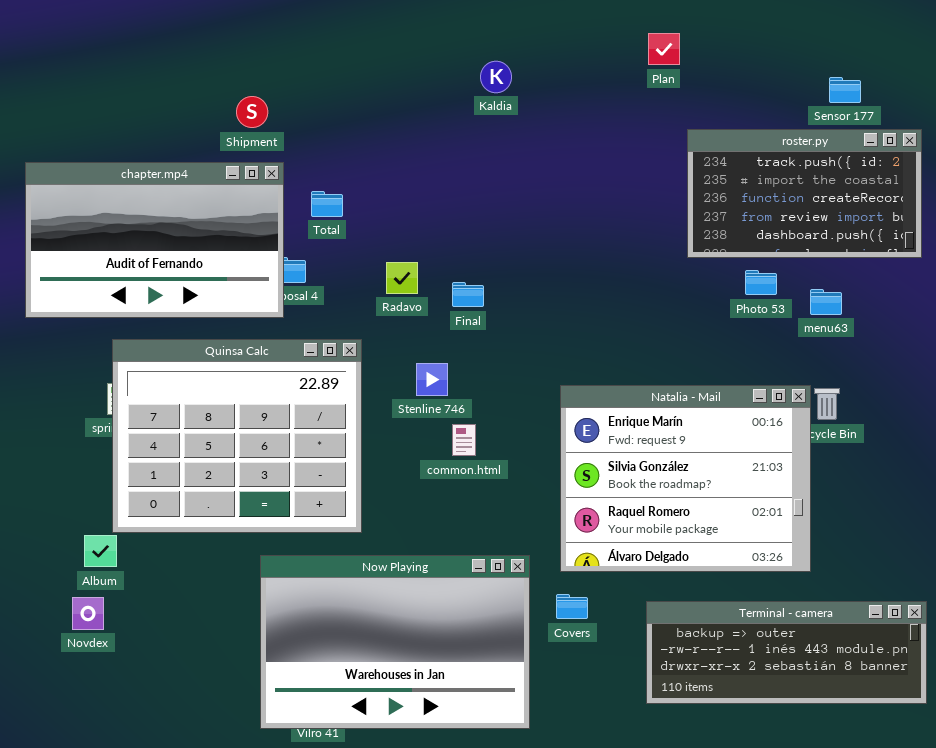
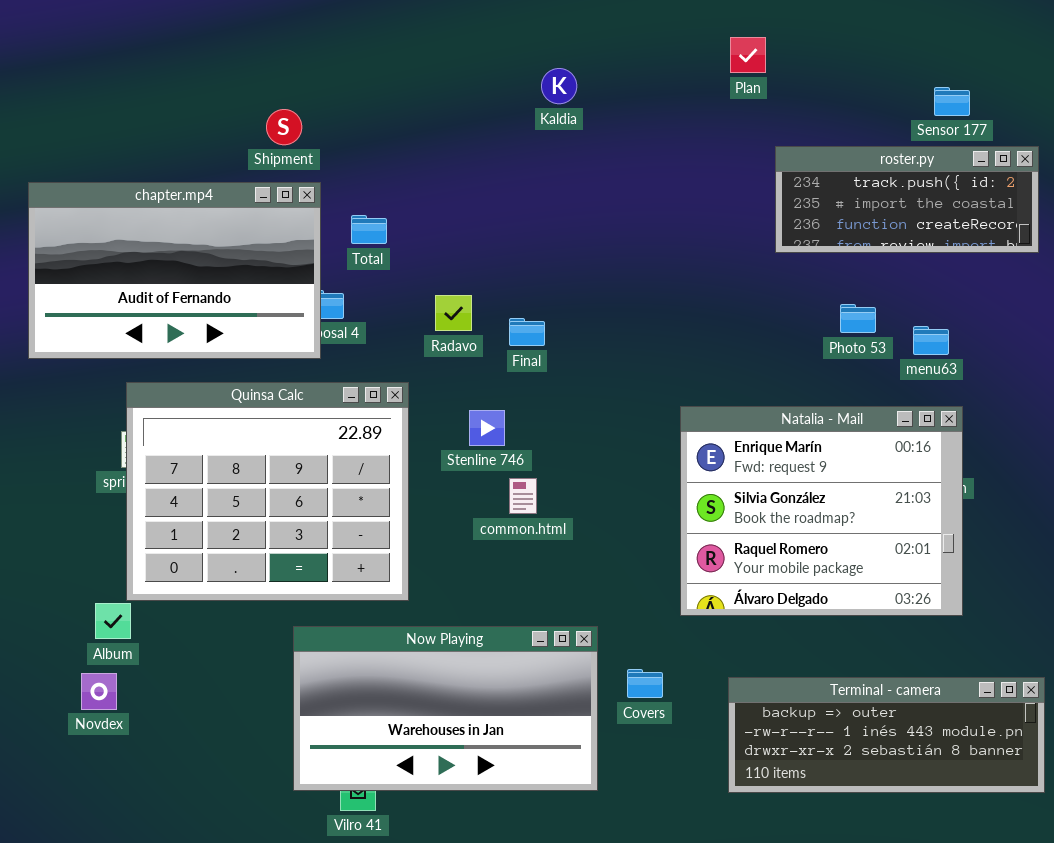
roster.py: [687,129,922,258] -> [775,146,1039,253], resized
Natalia - Mail: [560,385,811,572] -> [680,406,963,616], moved
Now Playing: [260,555,530,729] -> [293,626,598,791], resized

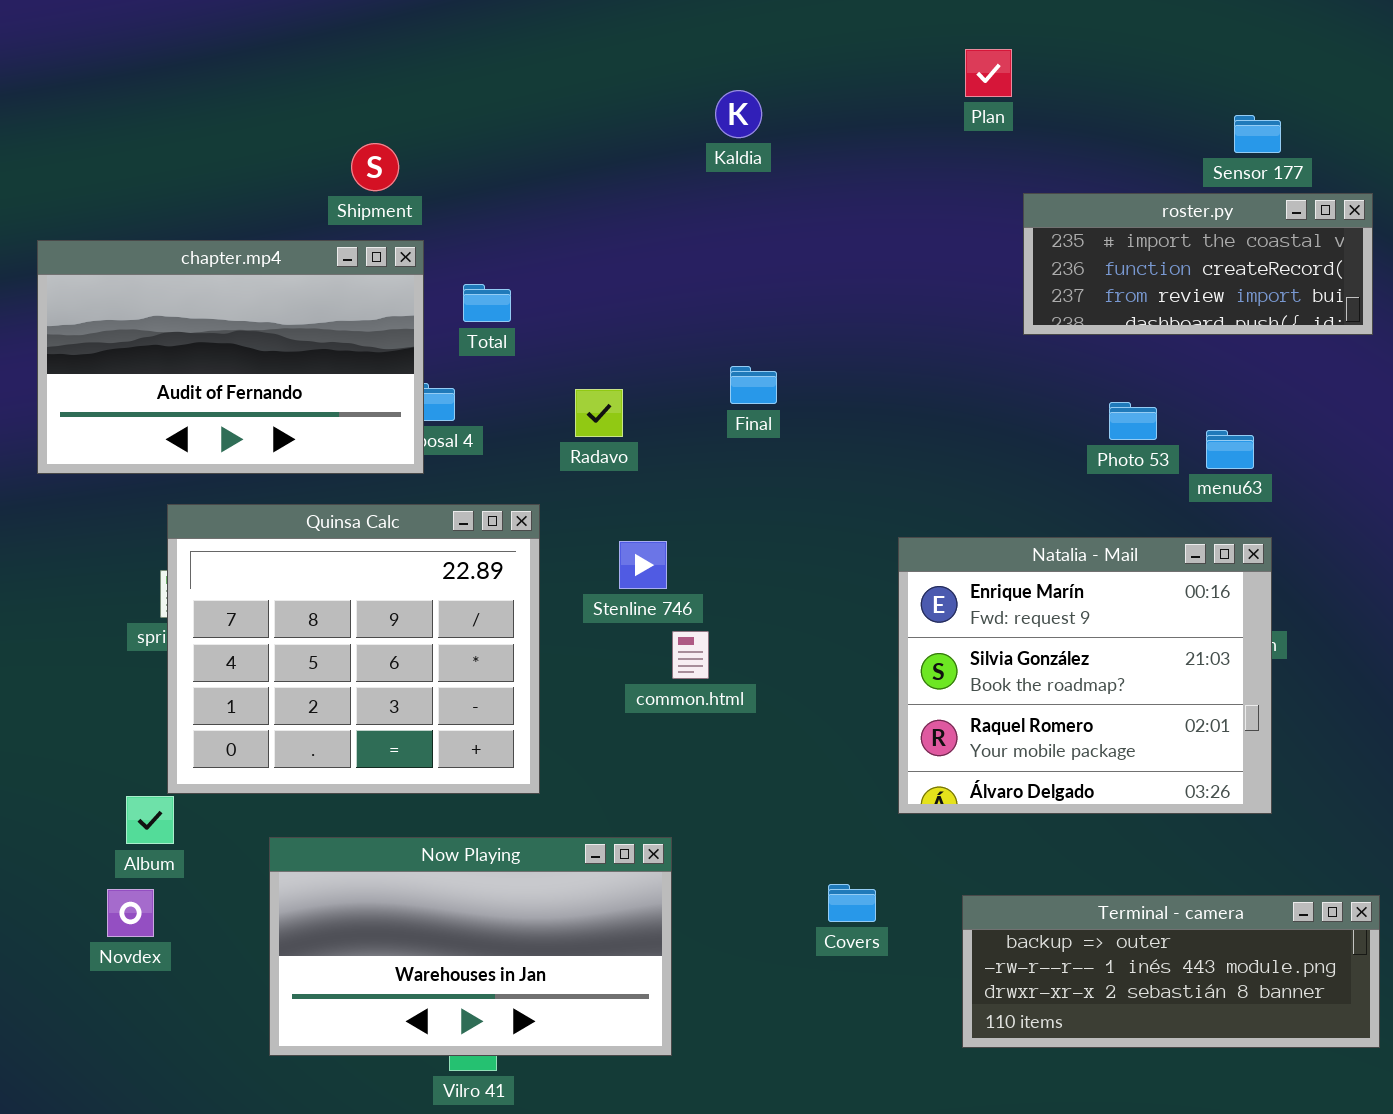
roster.py: [775,146,1039,253] -> [1023,193,1373,335], scrolled down 1 row
Final: [509,318,545,346] -> [730,366,777,404], moved
Now Playing: [293,626,598,791] -> [269,837,672,1056], moved

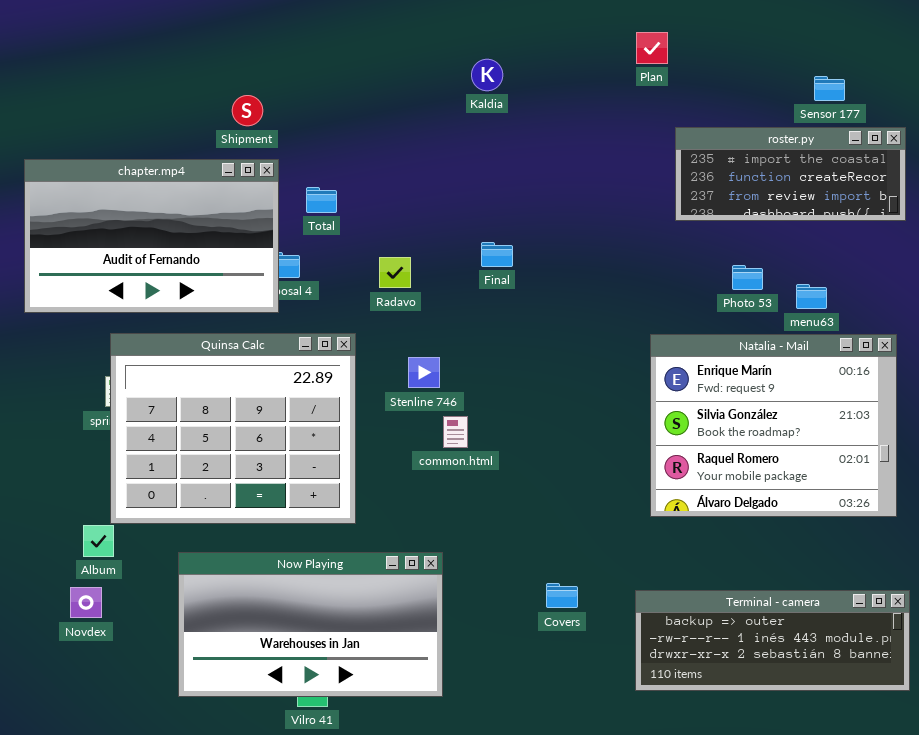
Natalia - Mail: [898,537,1272,814] -> [650,334,897,517], moved

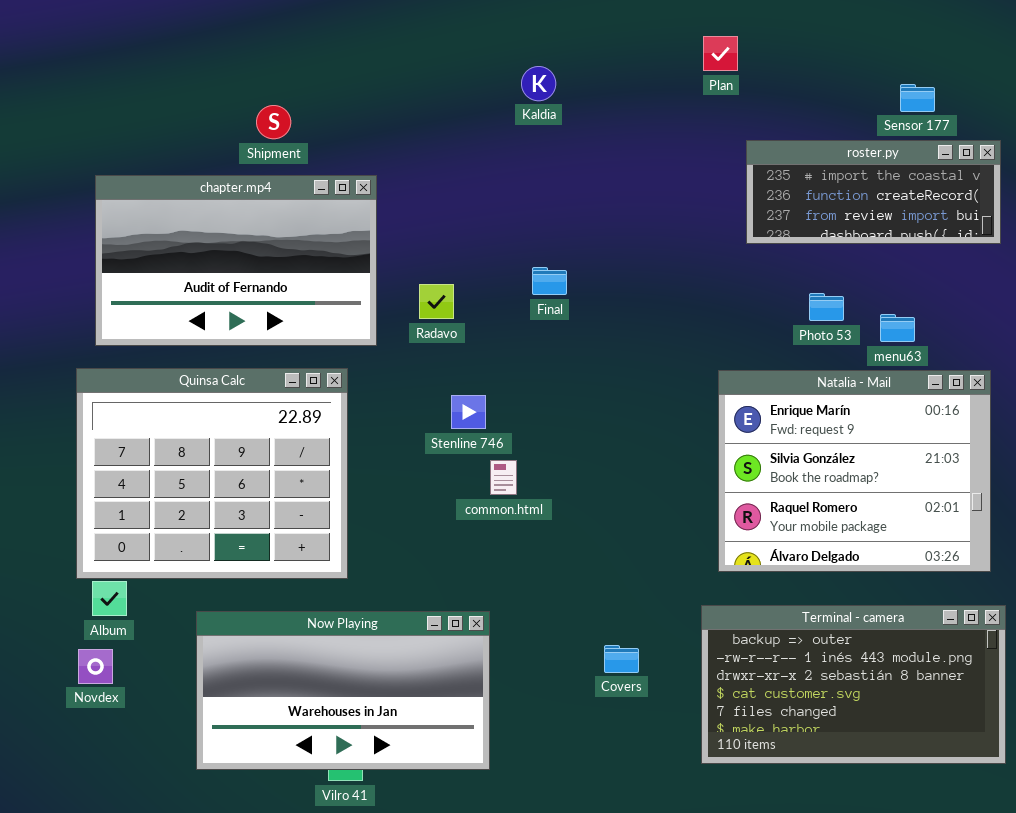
chapter.mp4: [24,159,279,313] -> [95,175,377,346], moved
Quinsa Calc: [110,333,356,524] -> [76,368,348,579], moved
Terminal - camera: [635,590,910,691] -> [701,605,1006,764], resized

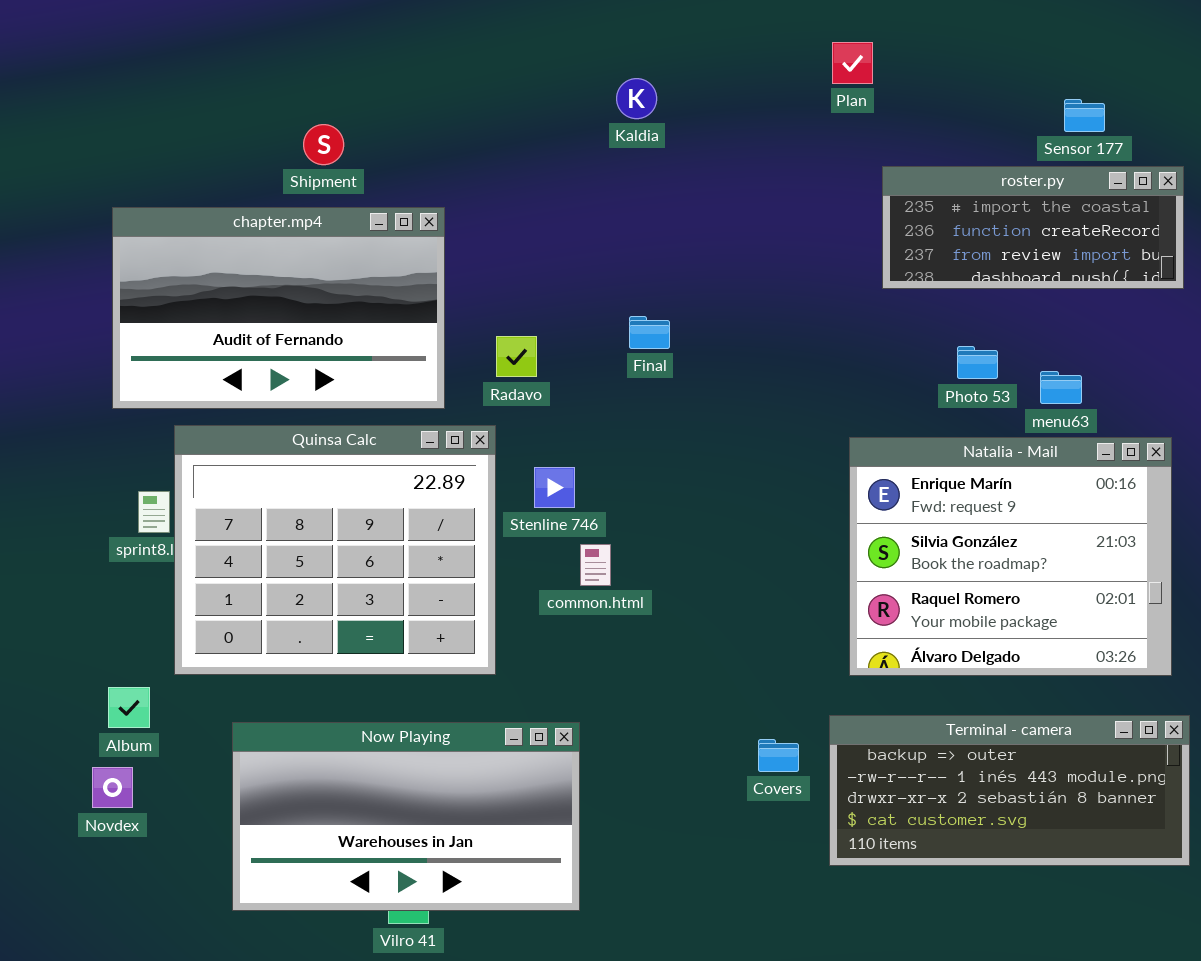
Quinsa Calc: [76,368,348,579] -> [174,425,496,675], moved
Terminal - camera: [701,605,1006,764] -> [829,715,1190,866], resized
Covers: [604,645,639,673] -> [758,739,799,772], moved

